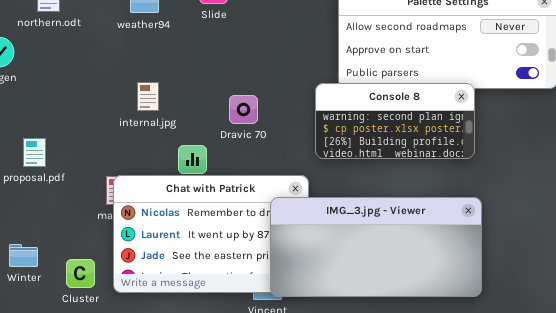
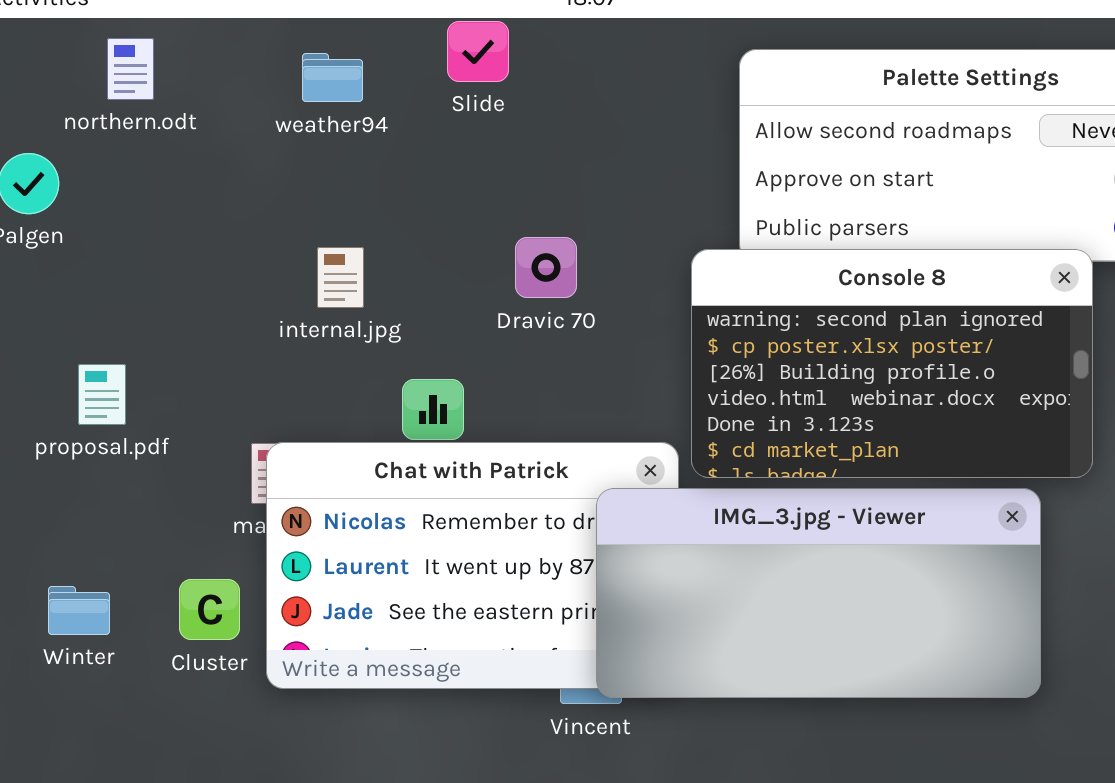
Console 8: [315,83,475,159] -> [691,249,1093,478], resized
Dravic 70: [229,95,258,124] -> [515,237,577,298], moved
Cluster: [66,259,95,288] -> [179,579,240,640], moved

